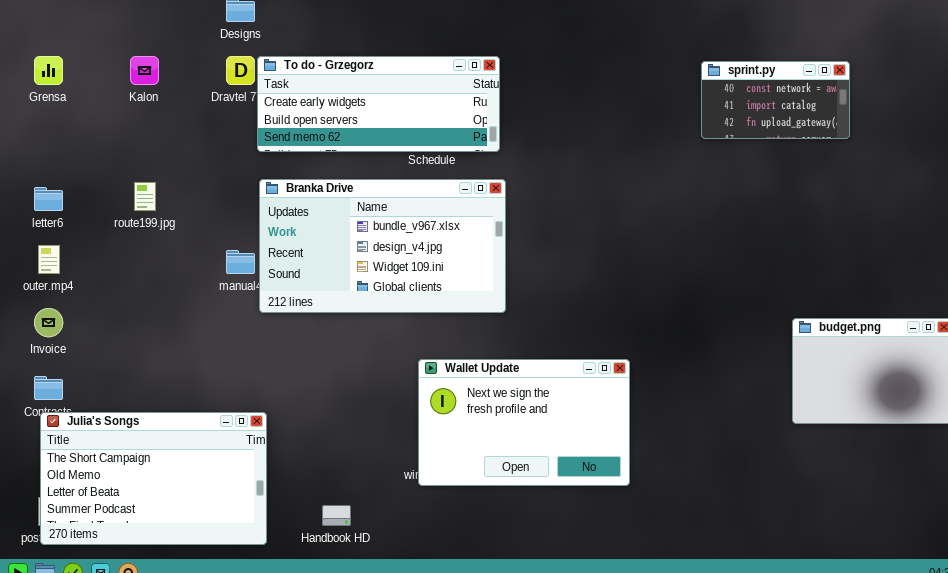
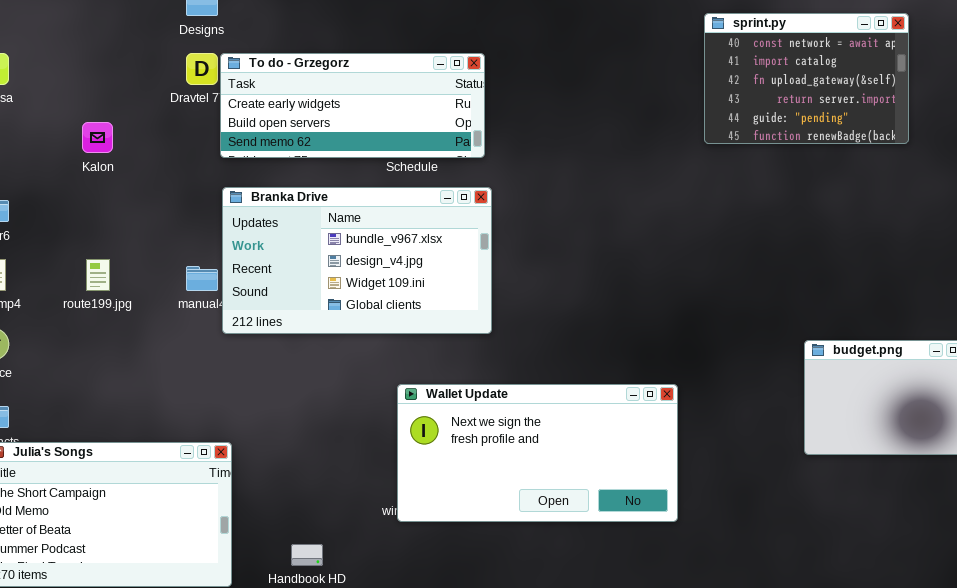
Kalon: [130,56,159,85] -> [82,122,113,153], moved
sprint.py: [701,61,850,139] -> [704,13,909,144], resized
route199.jpg: [134,182,156,211] -> [86,259,110,291], moved
Wallet Update: [418,359,630,486] -> [397,384,678,522], resized

